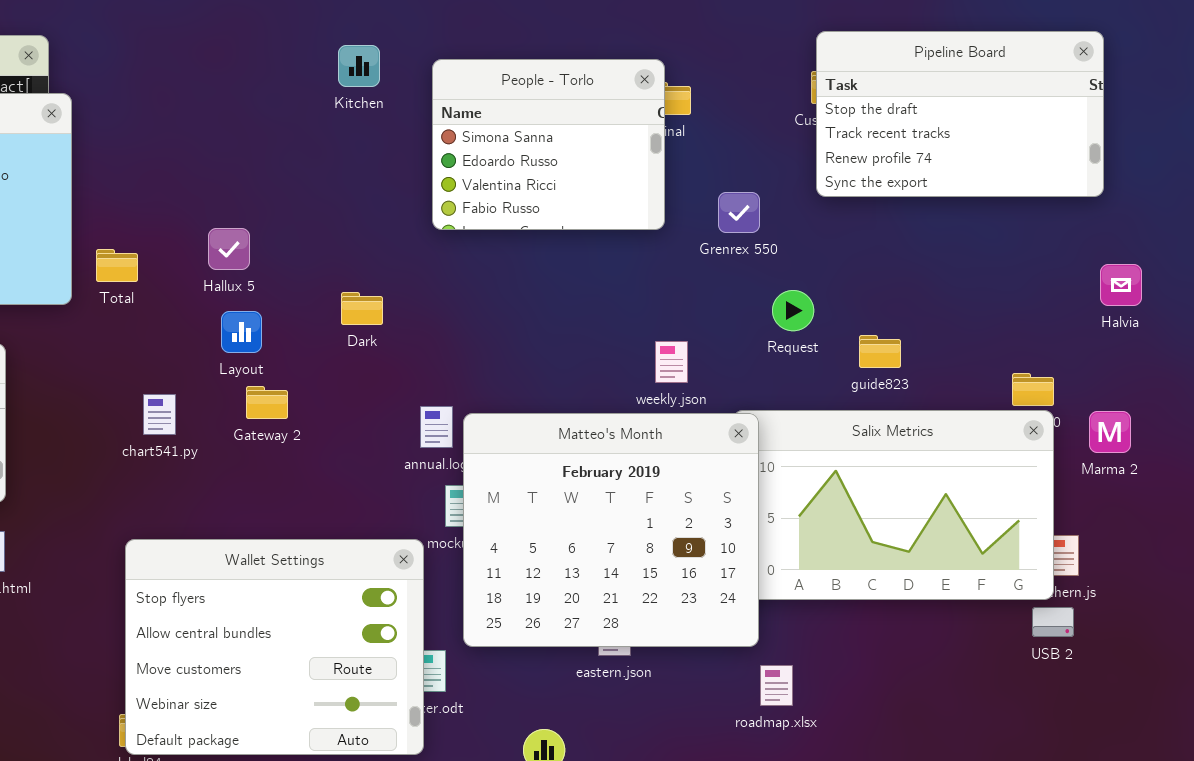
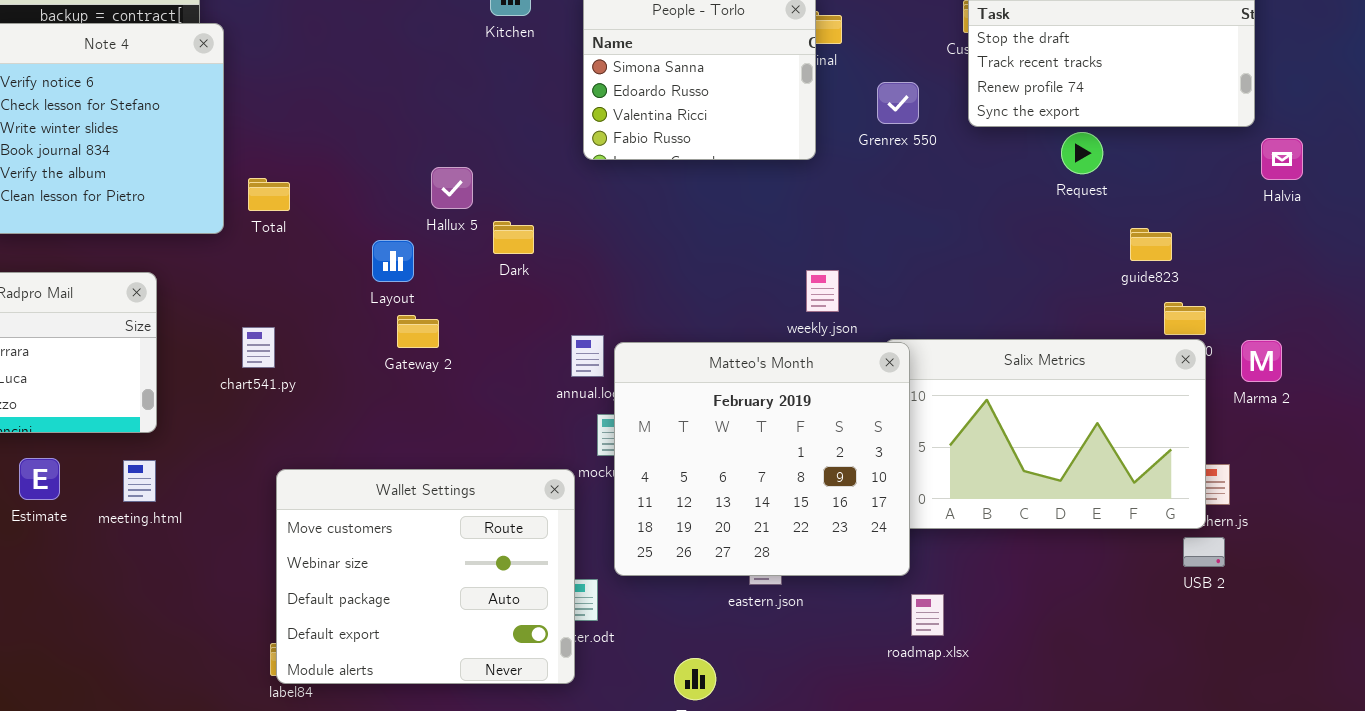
Grenrex 550: [718,192,760,233] -> [877,82,919,124], moved
Hallux 5: [208,228,250,270] -> [431,167,473,209], moved
Halvia: [1100,264,1142,306] -> [1261,138,1303,180], moved
Request: [772,290,814,331] -> [1061,132,1103,174], moved
guide823: [859,335,901,368] -> [1130,228,1172,261], moved
chart541.py: [143,394,176,435] -> [242,327,275,368], moved
Wallet Settings: [125,539,424,755] -> [276,469,575,684], scrolled down 2 rows

